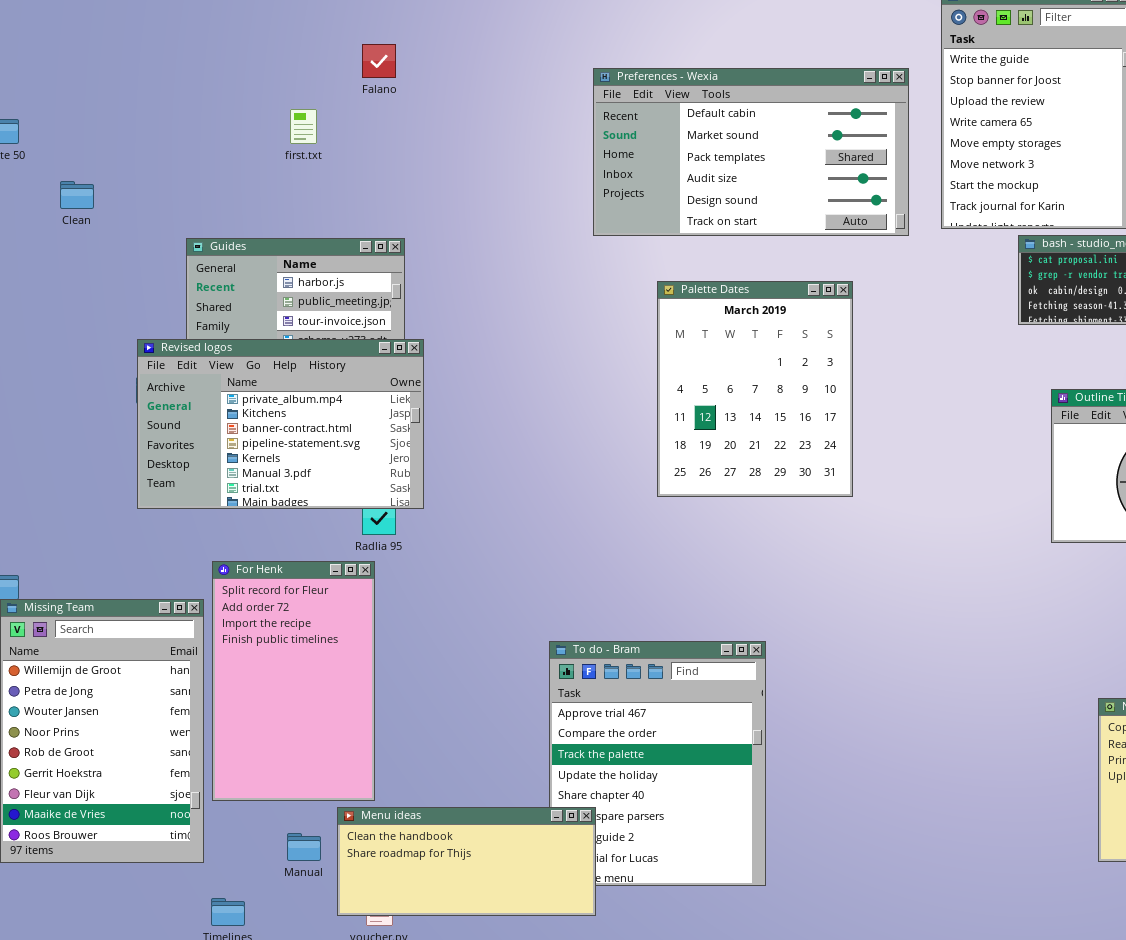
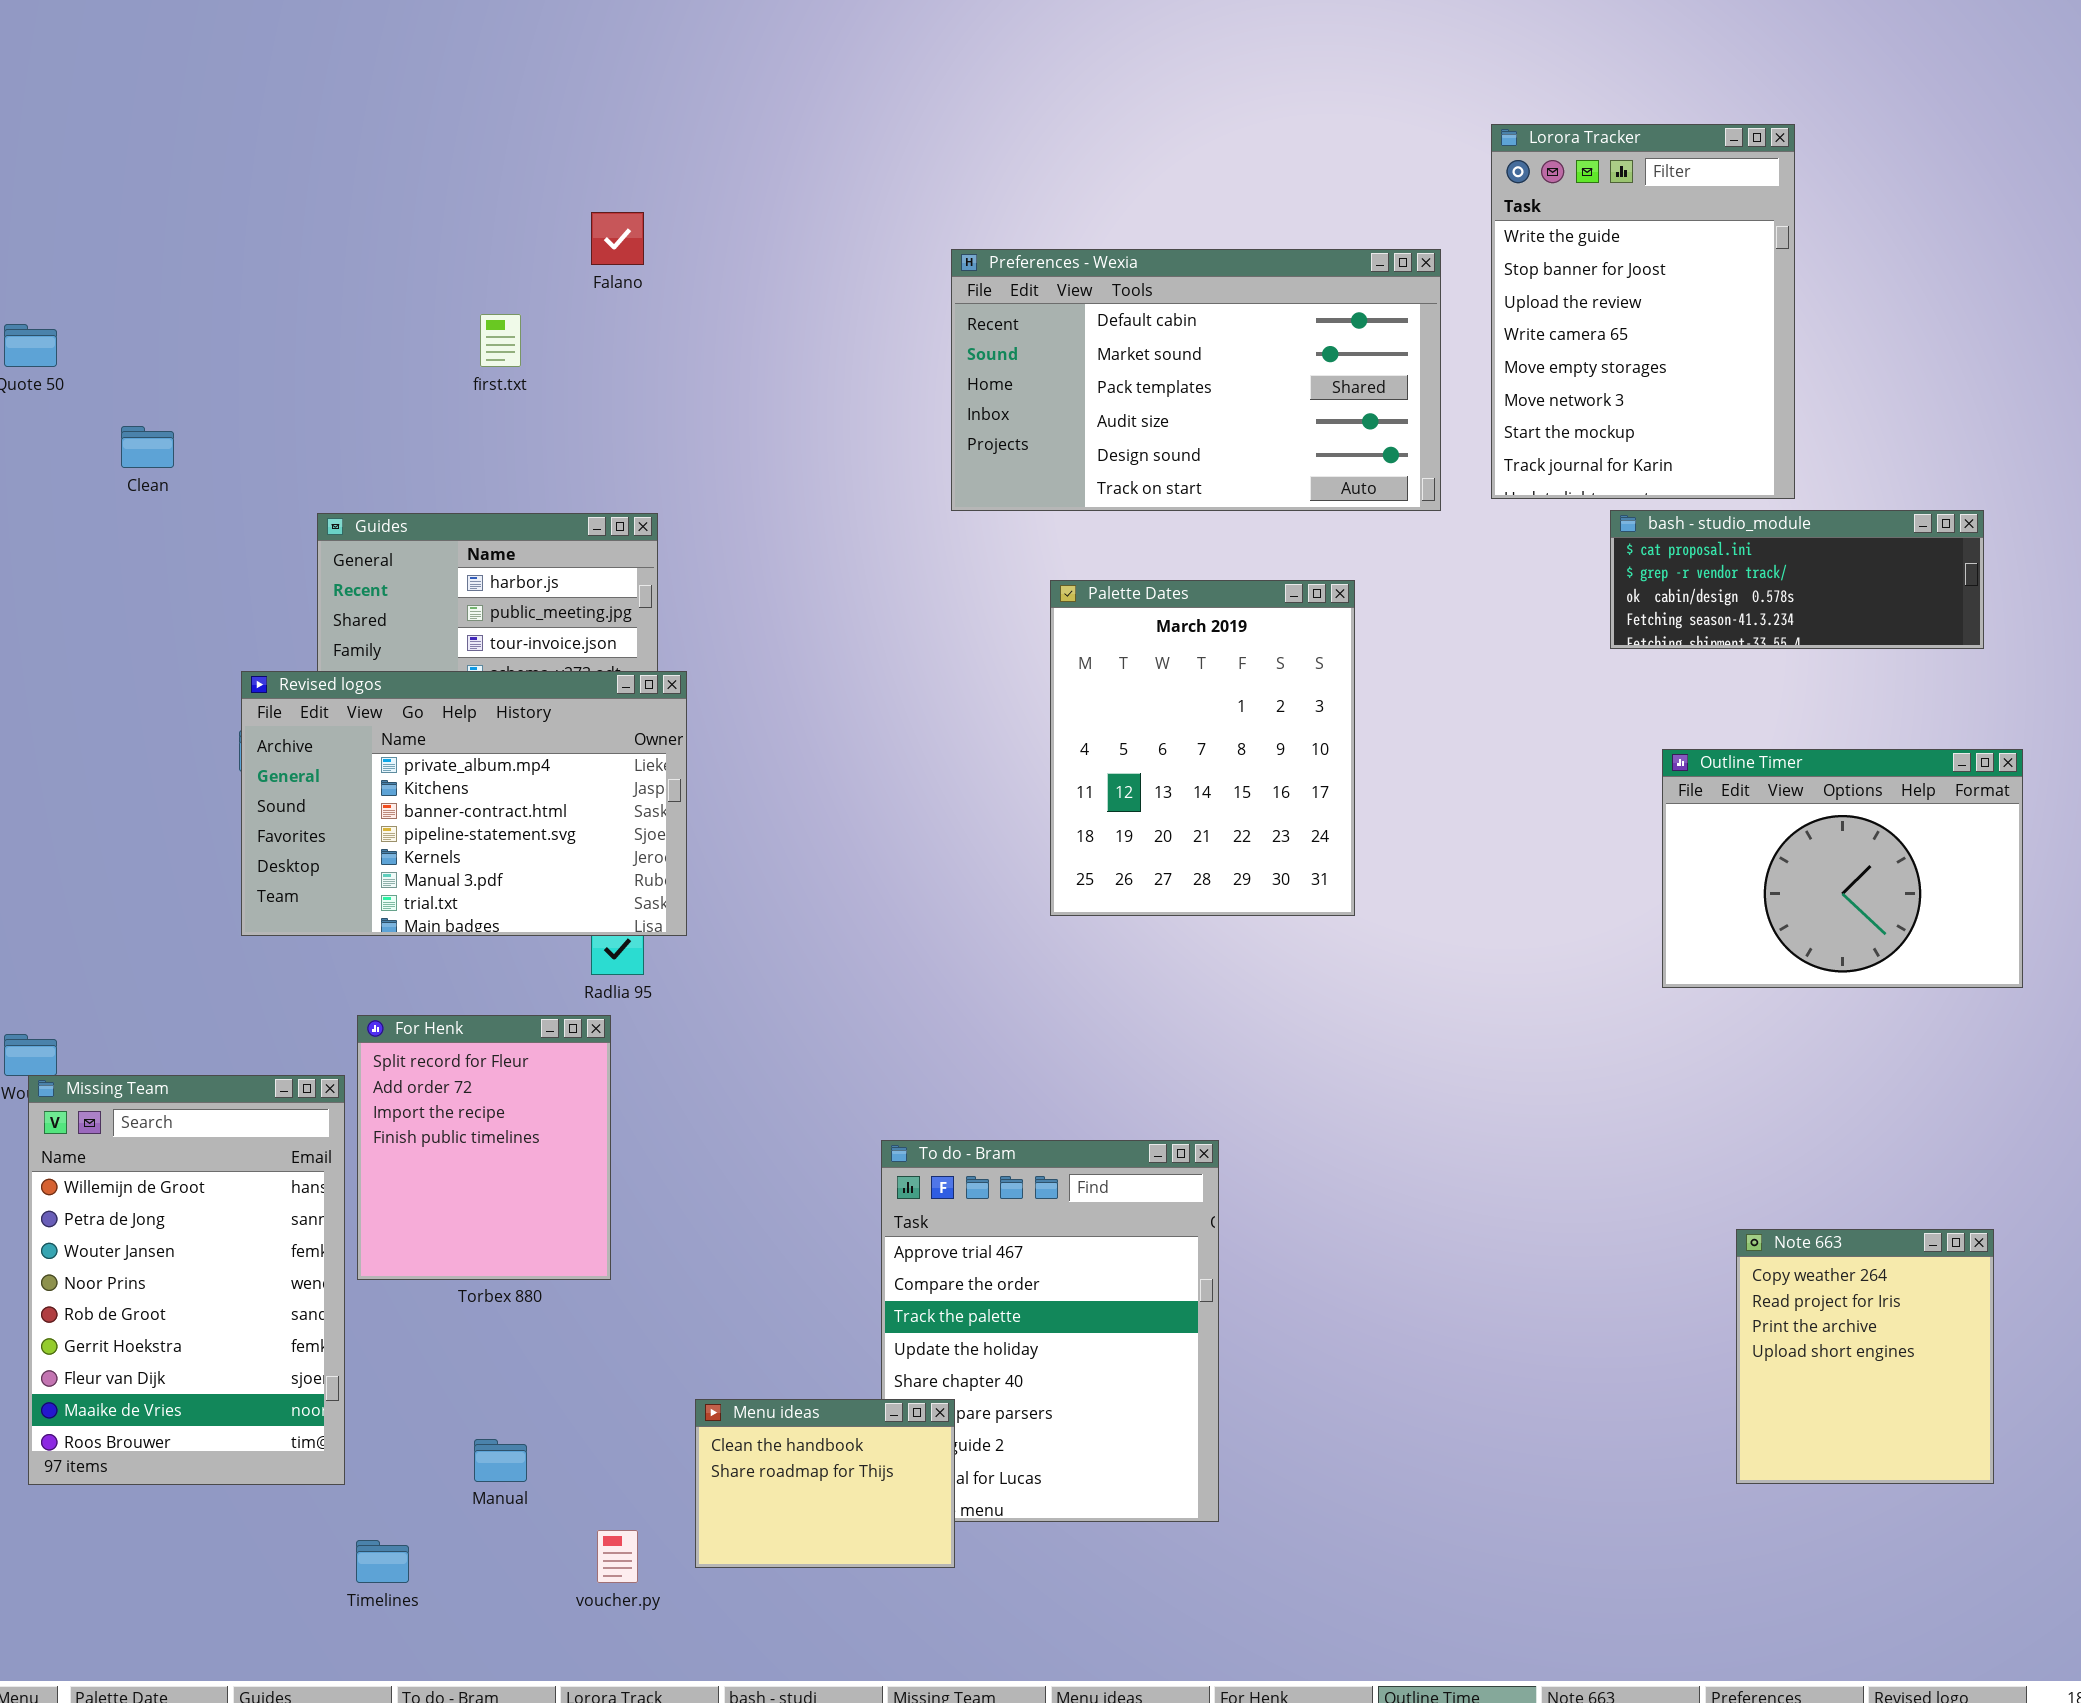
For Henk: [212,561,375,801] -> [357,1015,611,1280], resized
Menu ideas: [337,807,596,916] -> [695,1399,955,1568], resized

